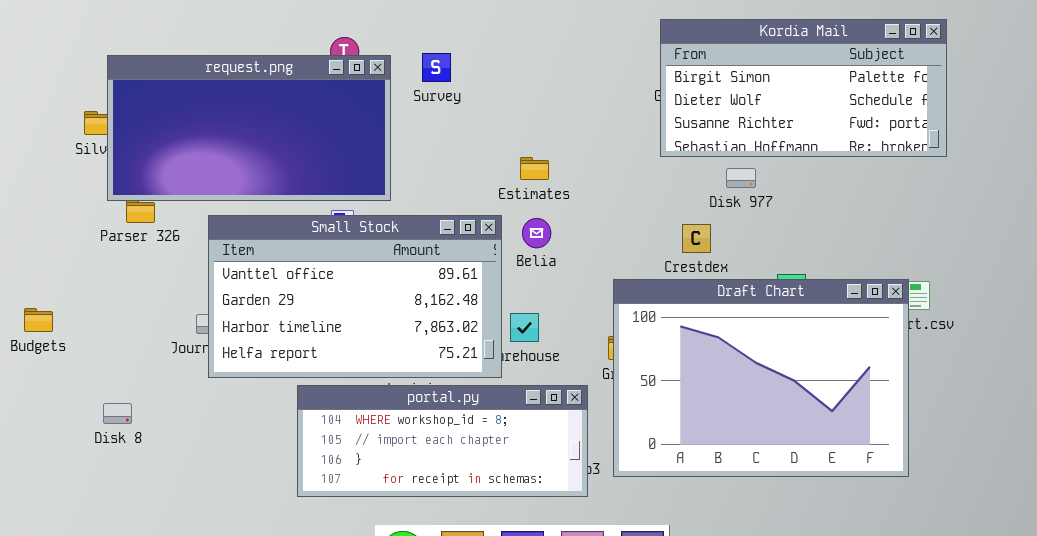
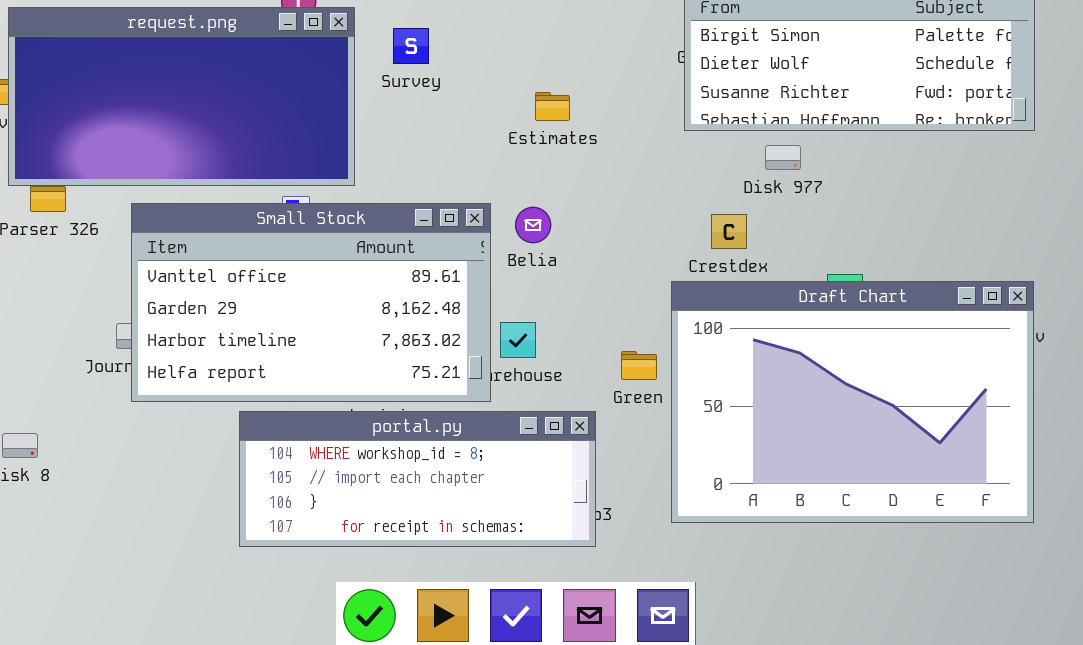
Survey: [422,53,451,82] -> [393,28,429,64], moved
Estimates: [520,157,549,180] -> [535,92,570,121], moved
Draft Chart: [613,279,909,477] -> [671,281,1034,523], moved

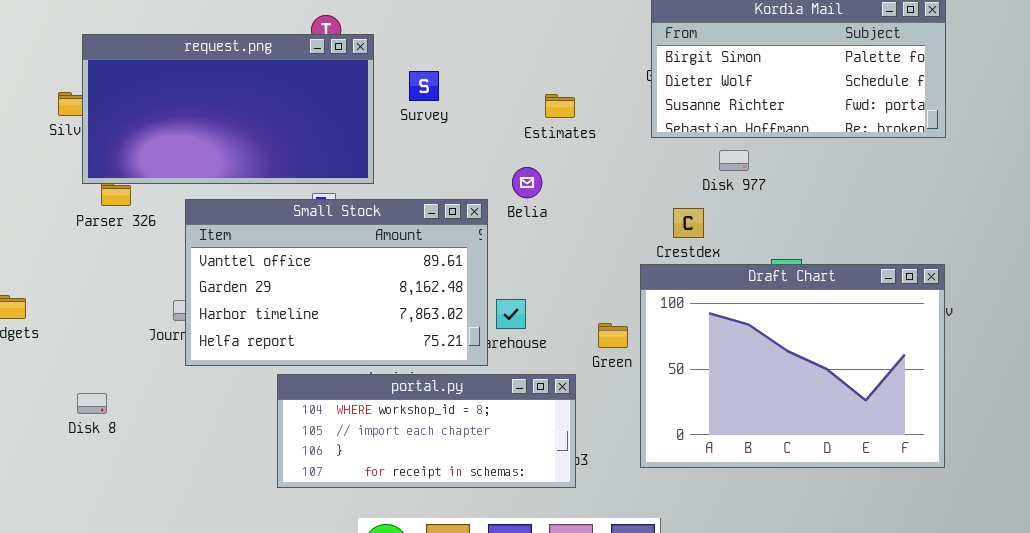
Survey: [393,28,429,64] -> [409,71,439,101], moved
Estimates: [535,92,570,121] -> [545,94,575,118], moved
Belia: [515,207,551,243] -> [512,167,542,198], moved

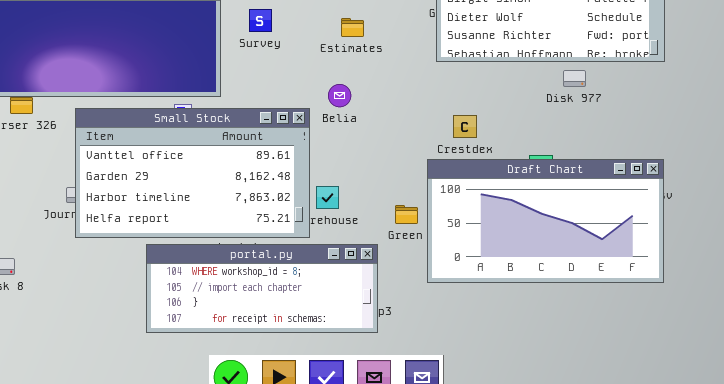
Estimates: [545,94,575,118] -> [341,18,364,37], moved
Disk 977: [719,150,749,171] -> [563,70,586,87], moved
Draft Chart: [640,264,945,468] -> [427,159,664,283], resized

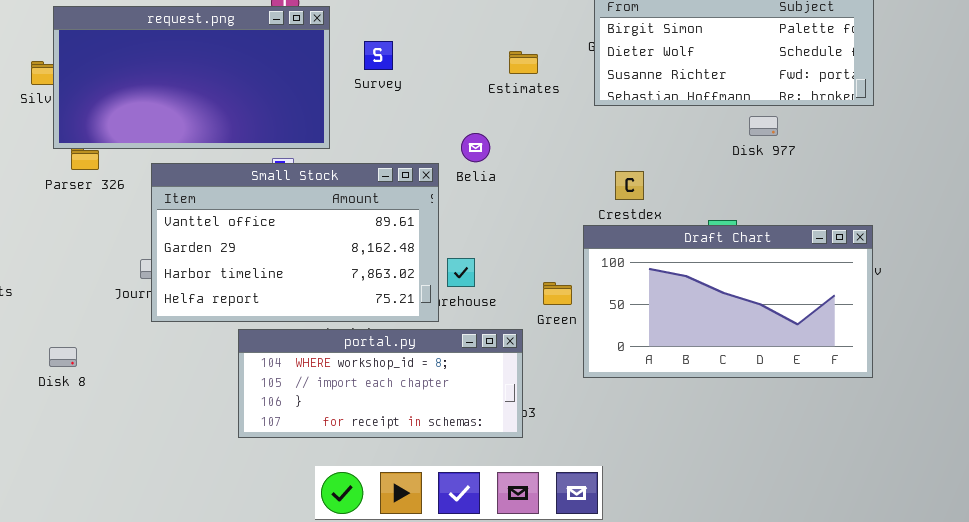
Estimates: [341,18,364,37] -> [509,51,538,74], moved

